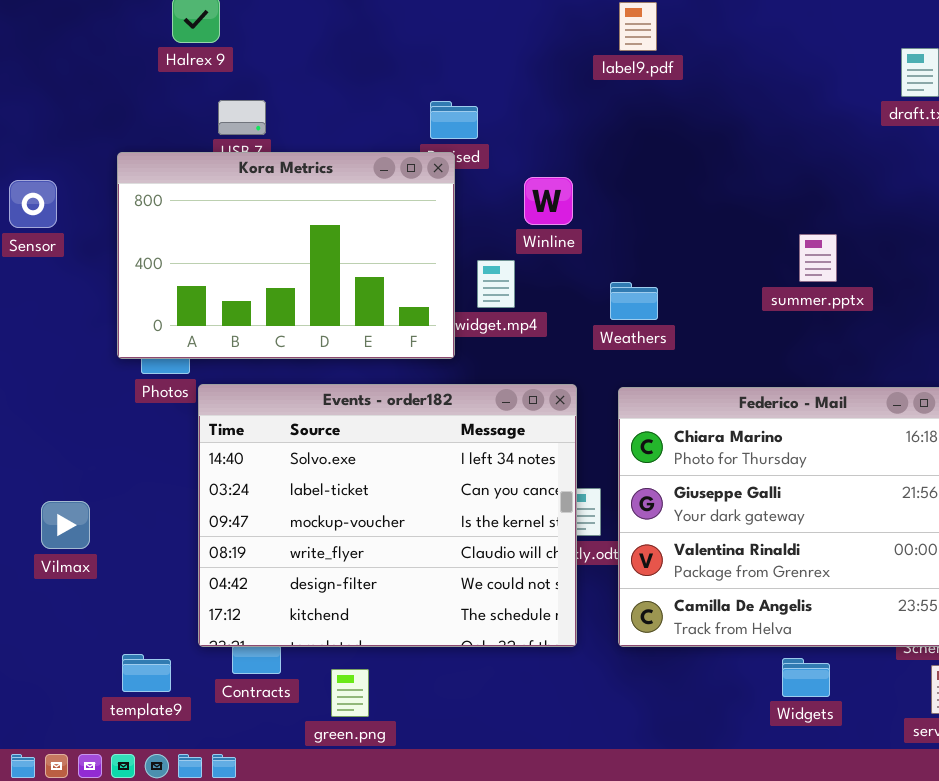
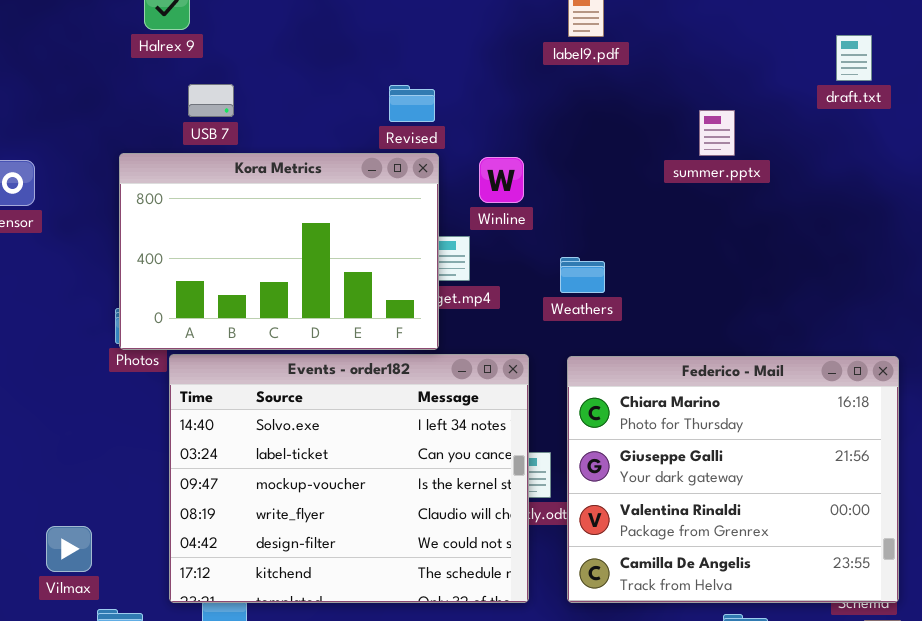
Kora Metrics: [117,152,455,359] -> [119,153,439,350], moved
summer.pptx: [799,234,837,282] -> [699,110,735,156], moved
Vilmax: [41,501,90,549] -> [46,526,92,572], moved

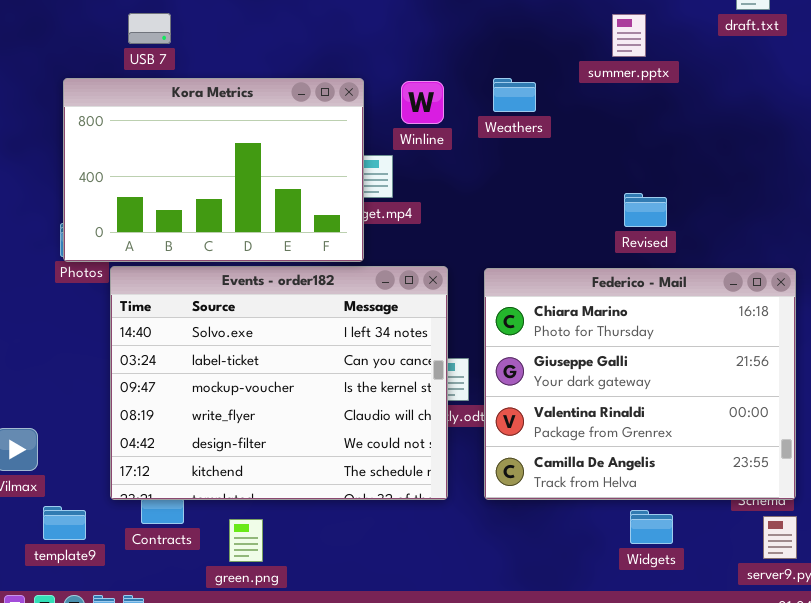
Revised: [389,85,435,122] -> [624,193,667,227], moved
summer.pptx: [699,110,735,156] -> [612,14,646,57], moved
Weathers: [560,257,605,293] -> [493,78,536,112], moved

